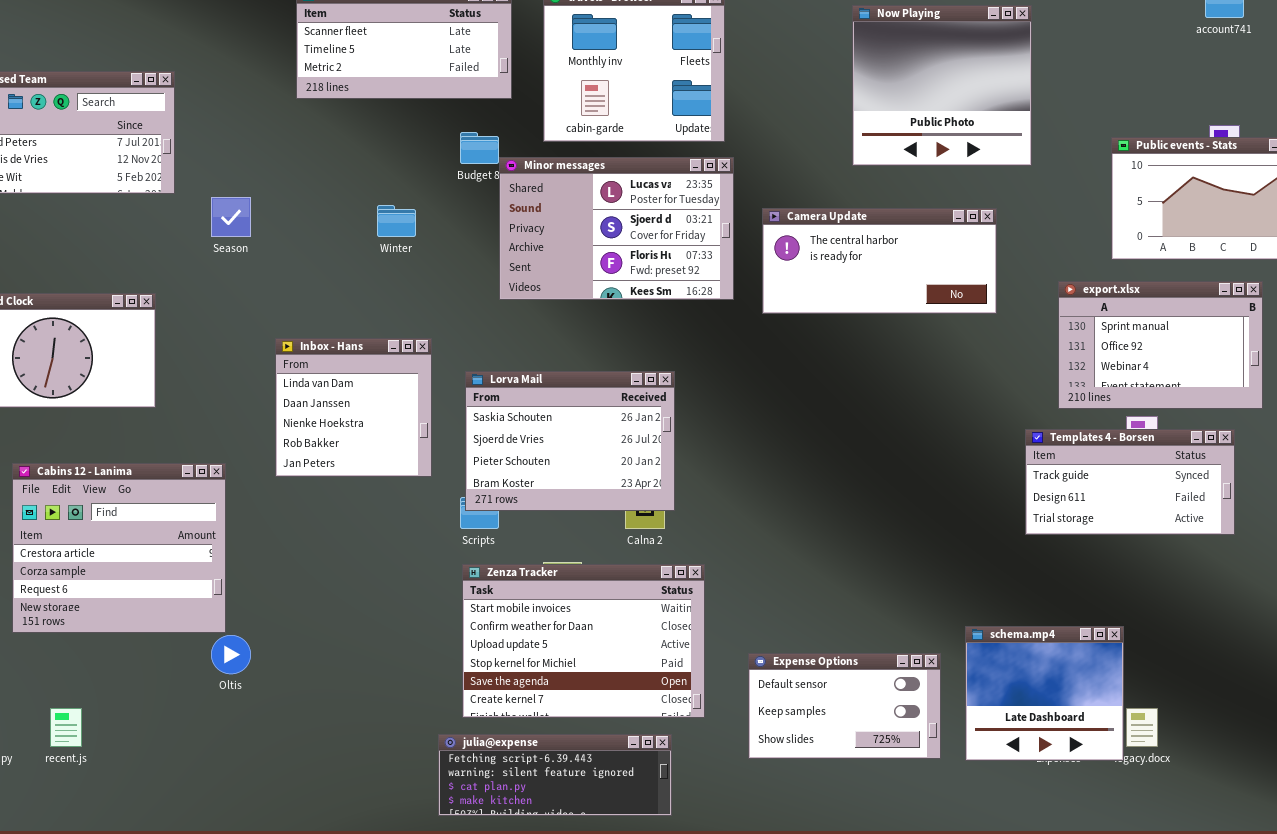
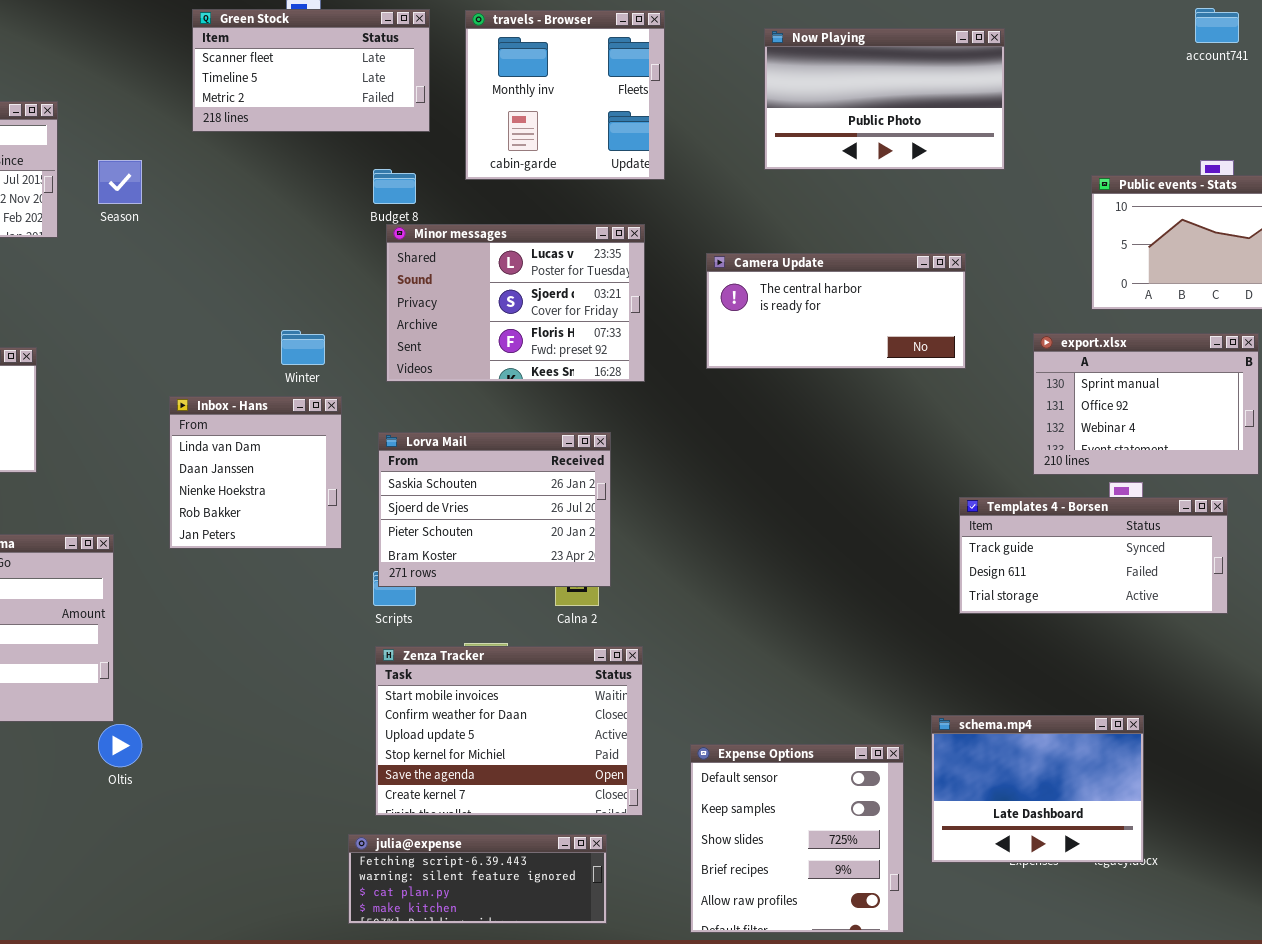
Now Playing: [852,5,1032,166] -> [764,28,1005,170], resized
Minor messages: [499,157,734,300] -> [386,224,645,382], moved
Season: [211,197,251,237] -> [98,160,142,204], moved
Winter: [377,205,416,237] -> [281,330,325,365], moved
Templates 4 - Borsen: [1025,429,1235,535] -> [959,497,1228,614], resized
schema.mp4: [965,626,1124,761] -> [931,715,1144,863], resized
Expense Options: [748,653,941,759] -> [690,744,904,933], resized

